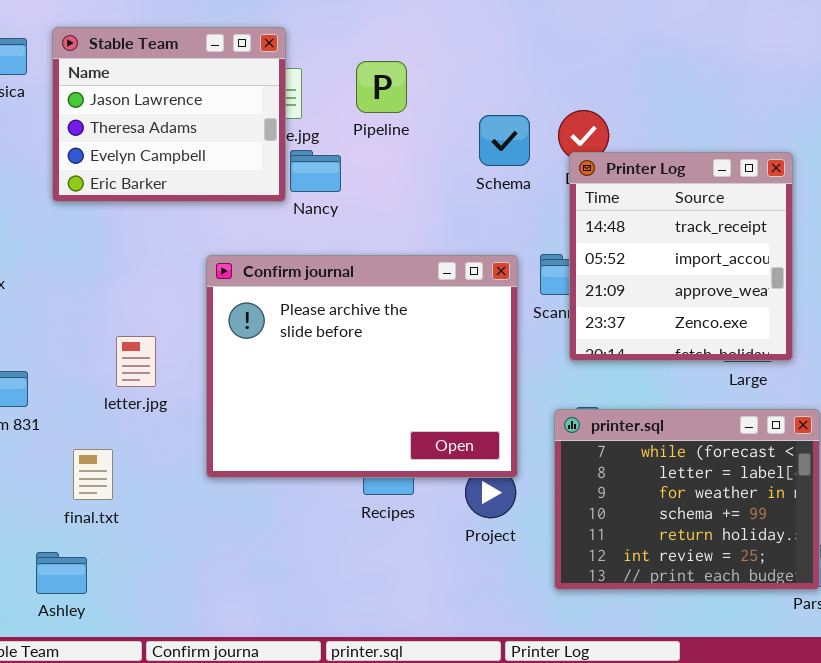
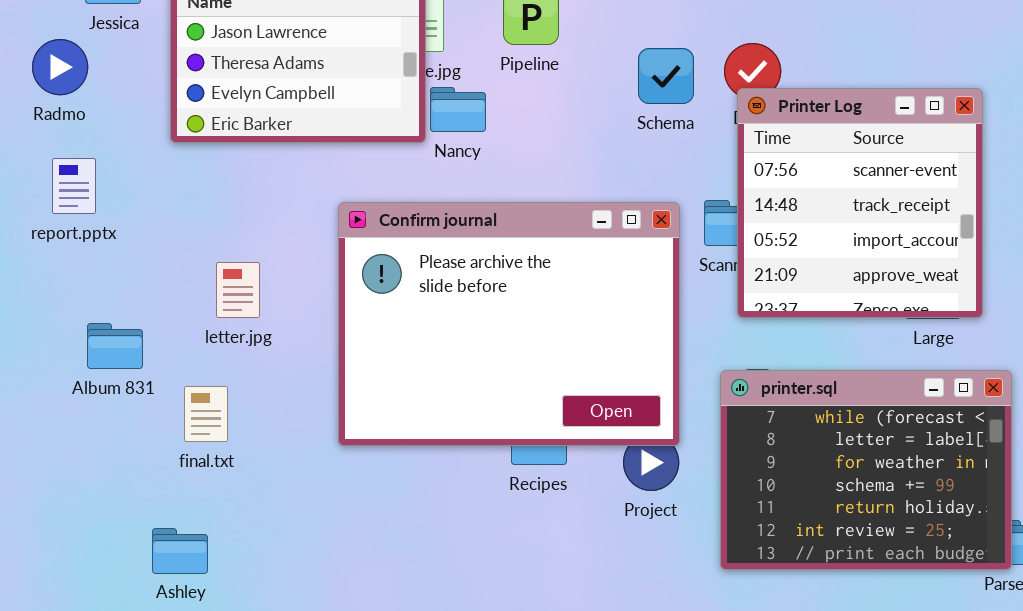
Printer Log: [569,152,793,361] -> [737,88,983,318], scrolled up 1 row
letter.jpg: [116,336,156,387] -> [216,262,260,318], moved
final.txt: [73,449,113,500] -> [184,386,228,442], moved

